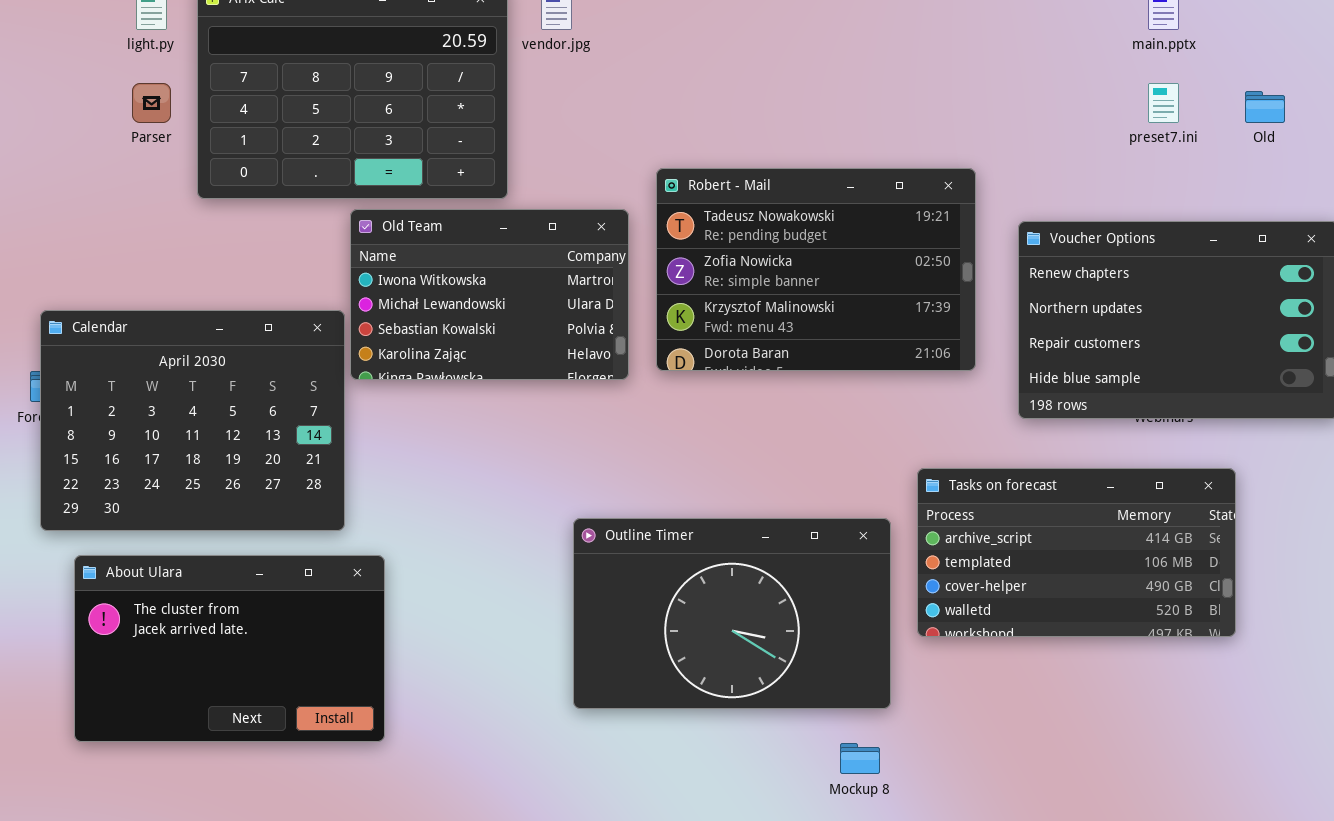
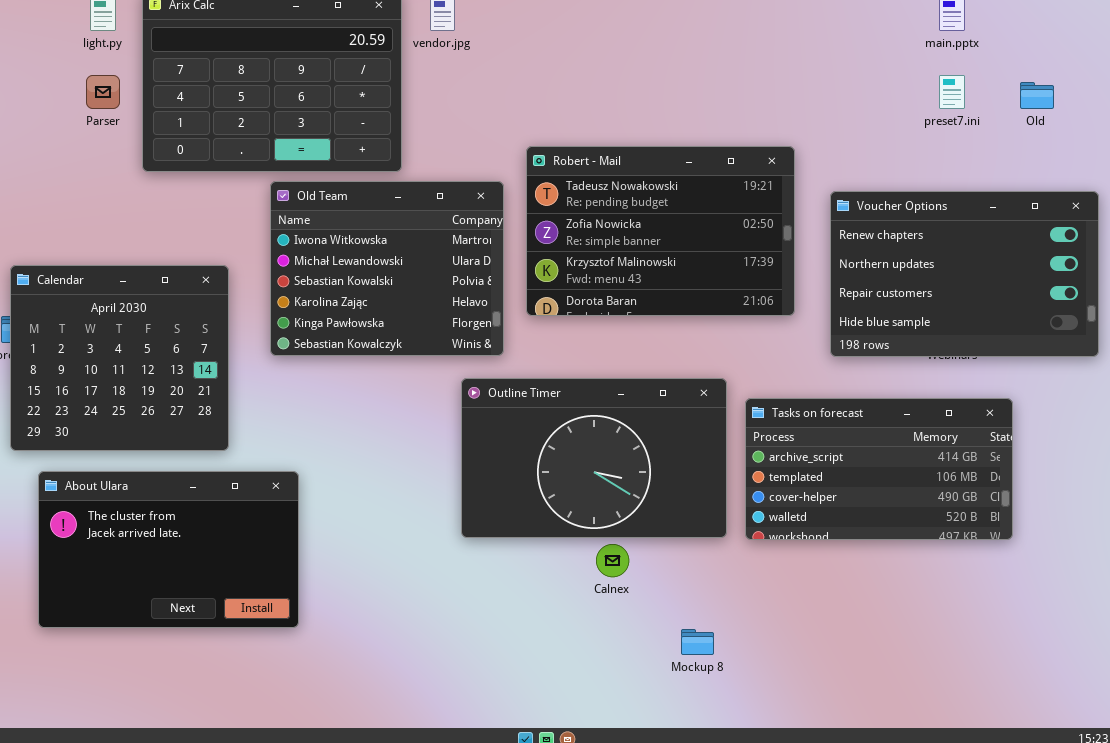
Old Team: [350,209,629,380] -> [270,181,504,356], resized
Calendar: [40,310,345,531] -> [10,265,229,451], resized
Outline Timer: [573,518,891,709] -> [461,378,727,538], moved

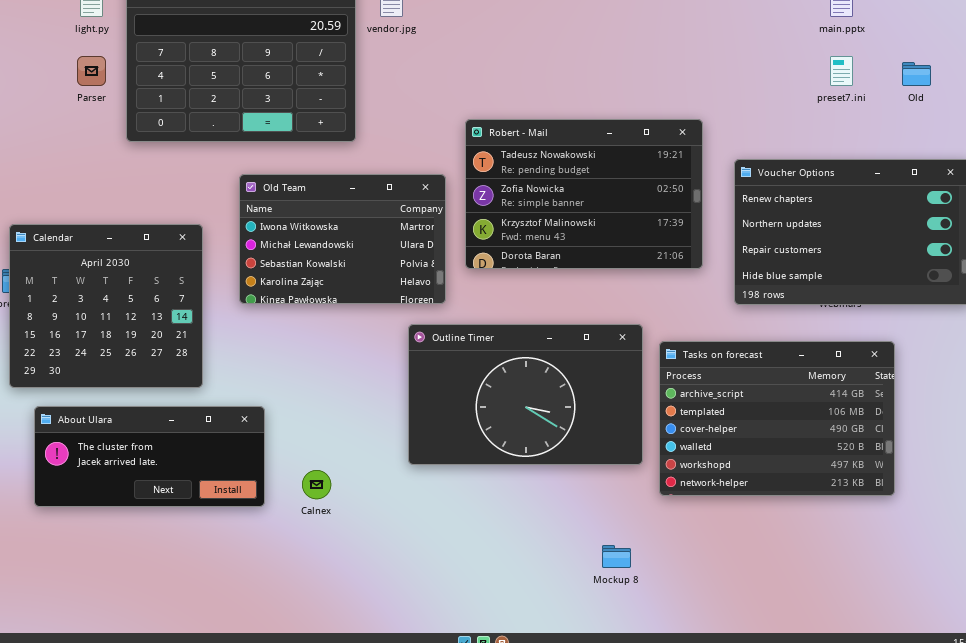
Old Team: [270,181,504,356] -> [239,174,446,304], resized
Tasks on forecast: [745,398,1013,540] -> [659,341,895,496], resized
About Ulara: [38,471,299,628] -> [34,406,265,507], resized
Calnex: [596,544,629,577] -> [302,470,331,499], moved

